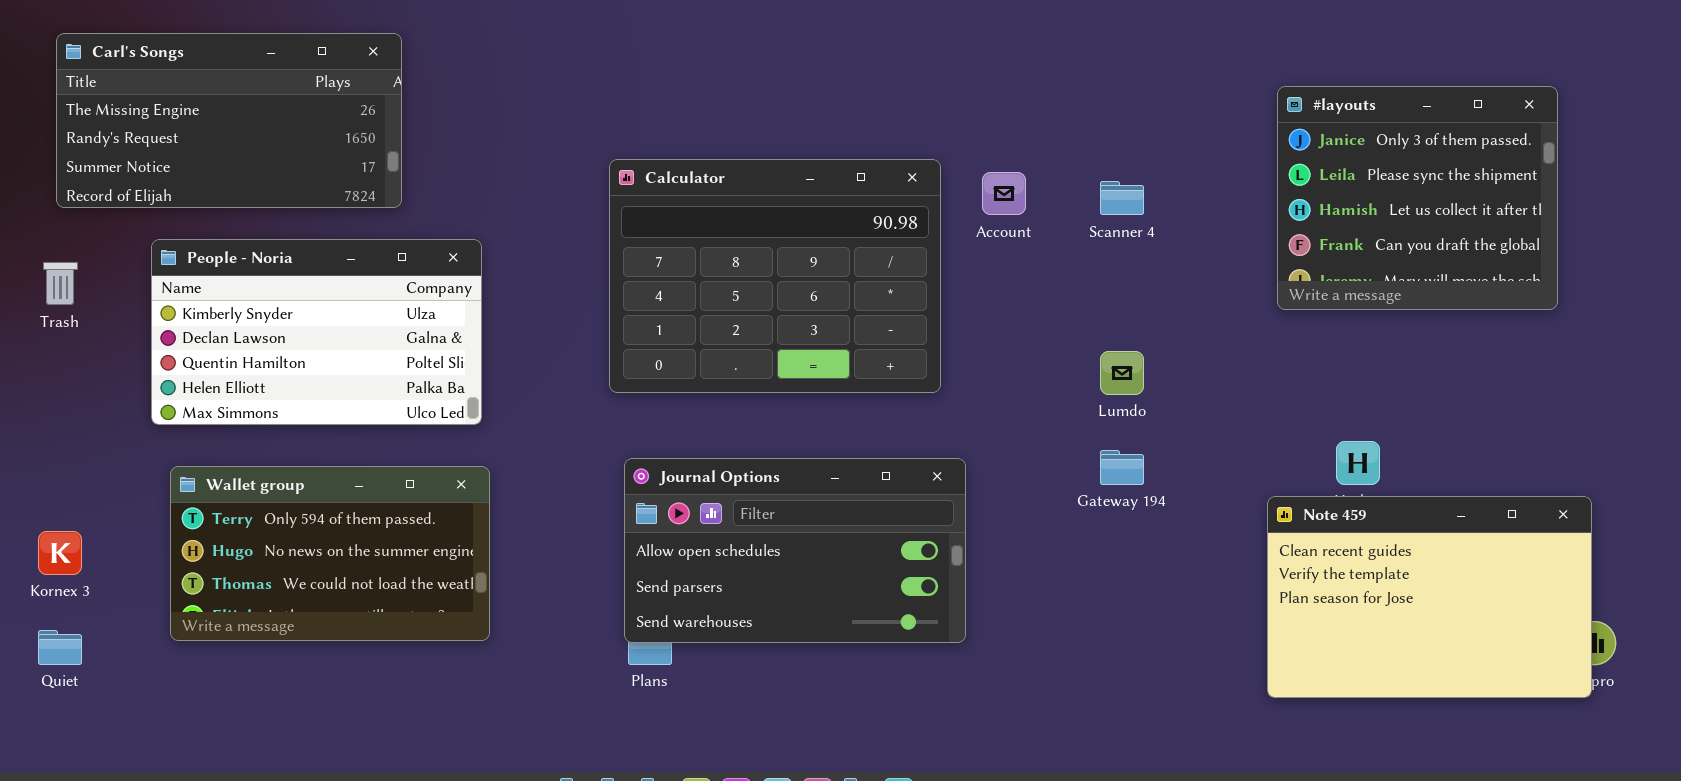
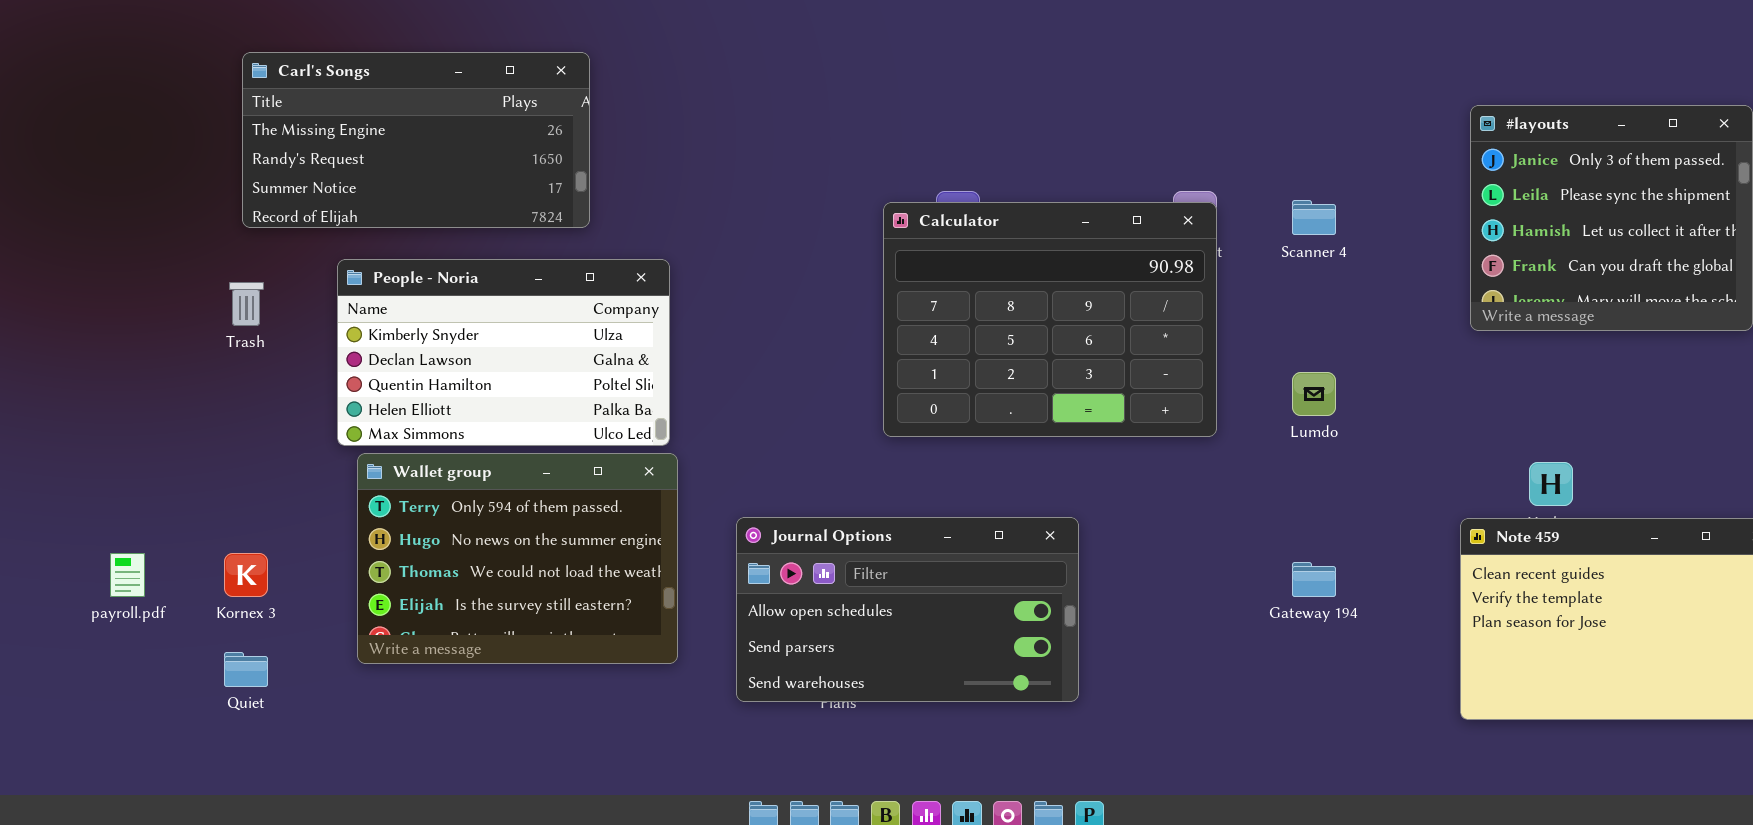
Calculator: [609,159,941,393] -> [883,202,1217,437], moved
Gateway 194: [1100,450,1144,485] -> [1292,562,1336,597], moved
Journal Options: [624,458,966,643] -> [736,517,1079,702], moved
Wallet group: [170,466,490,641] -> [357,453,678,664], resized

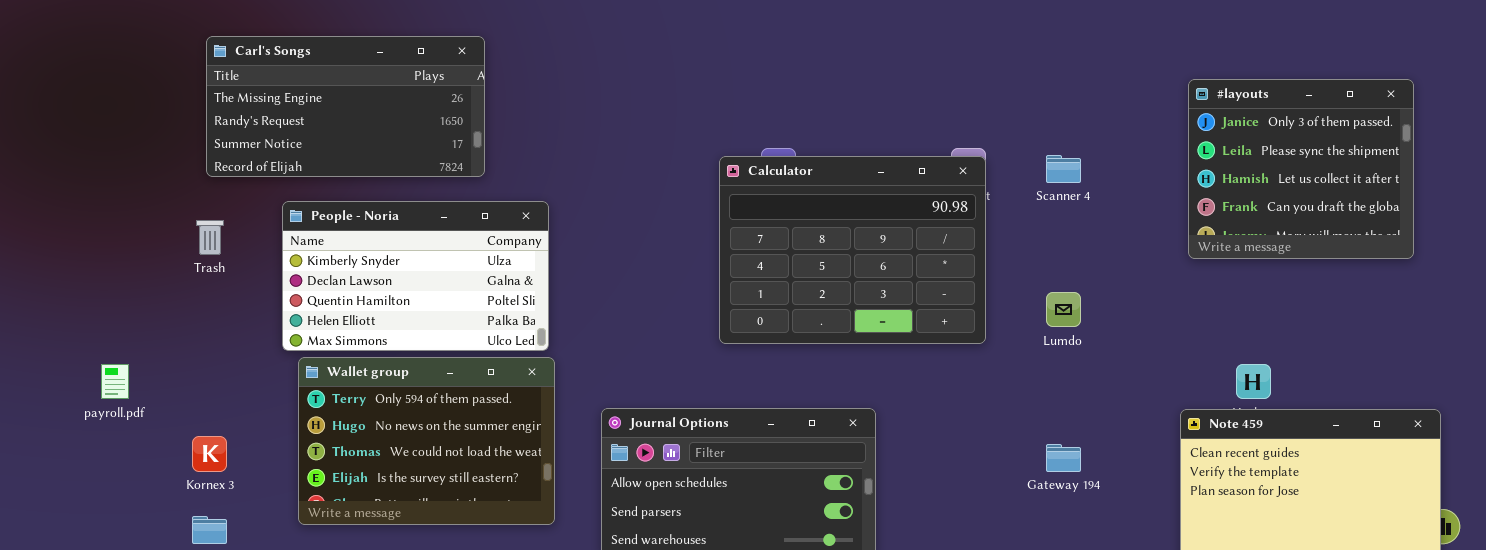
payroll.pdf: [110,553,145,597] -> [101,364,129,399], moved

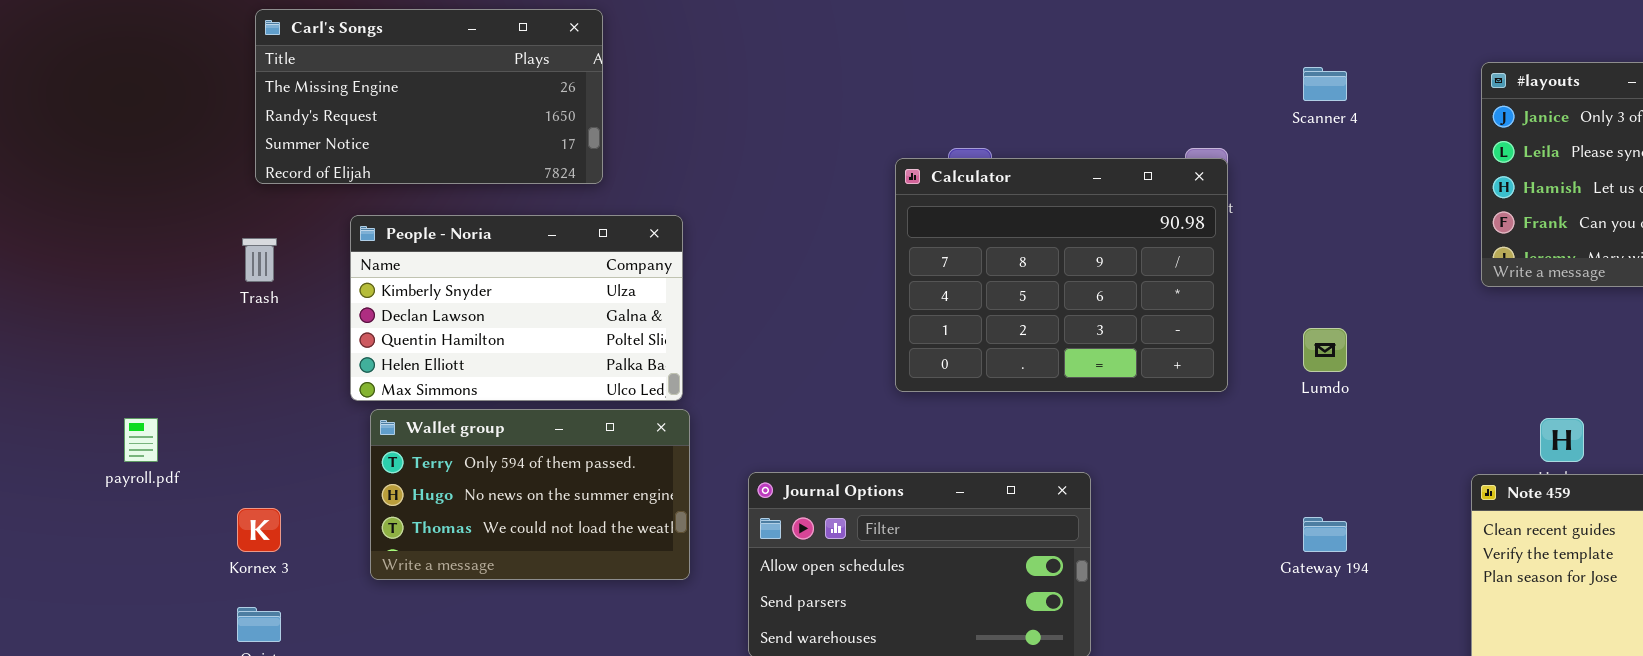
Scanner 4: [1046,155,1081,183] -> [1303,67,1347,101], moved
Wallet group: [298,357,555,525] -> [370,409,690,580], resized

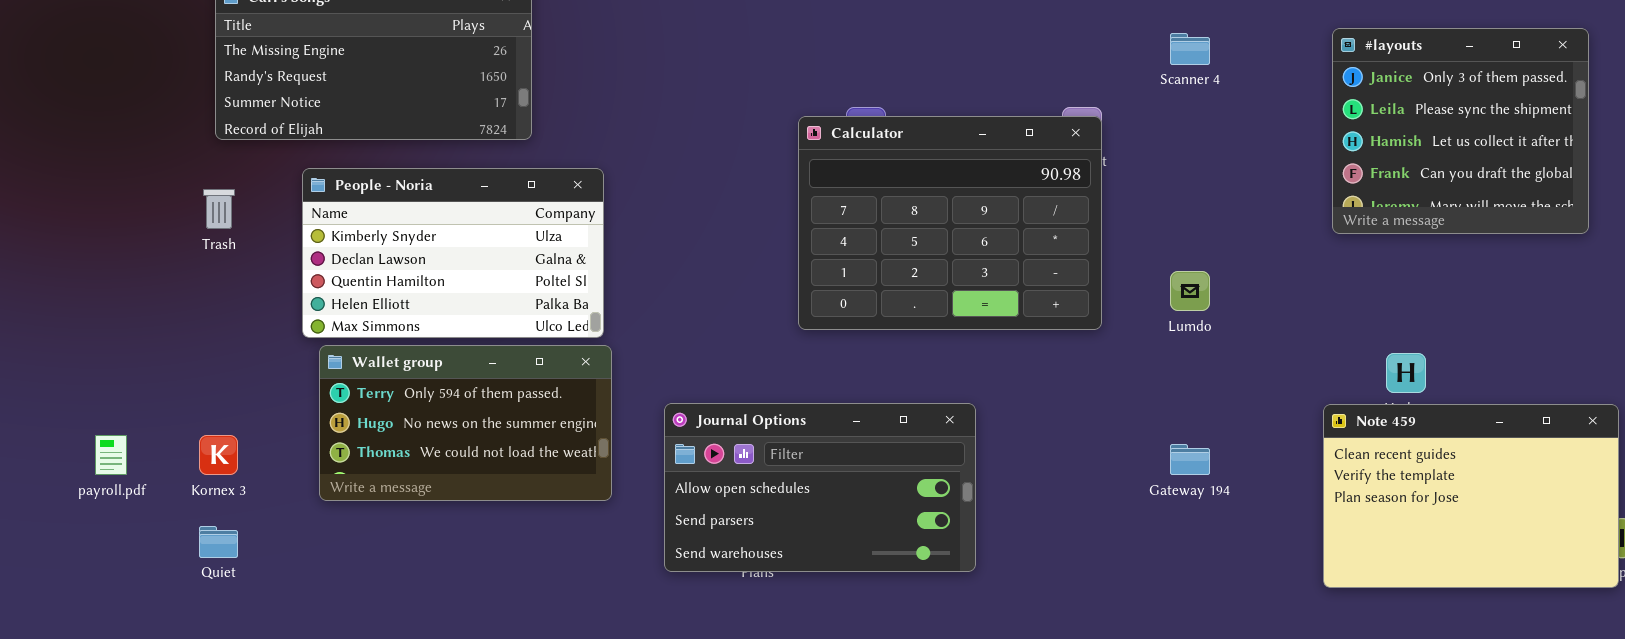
payroll.pdf: [124,418,158,462] -> [95,435,127,475], moved

